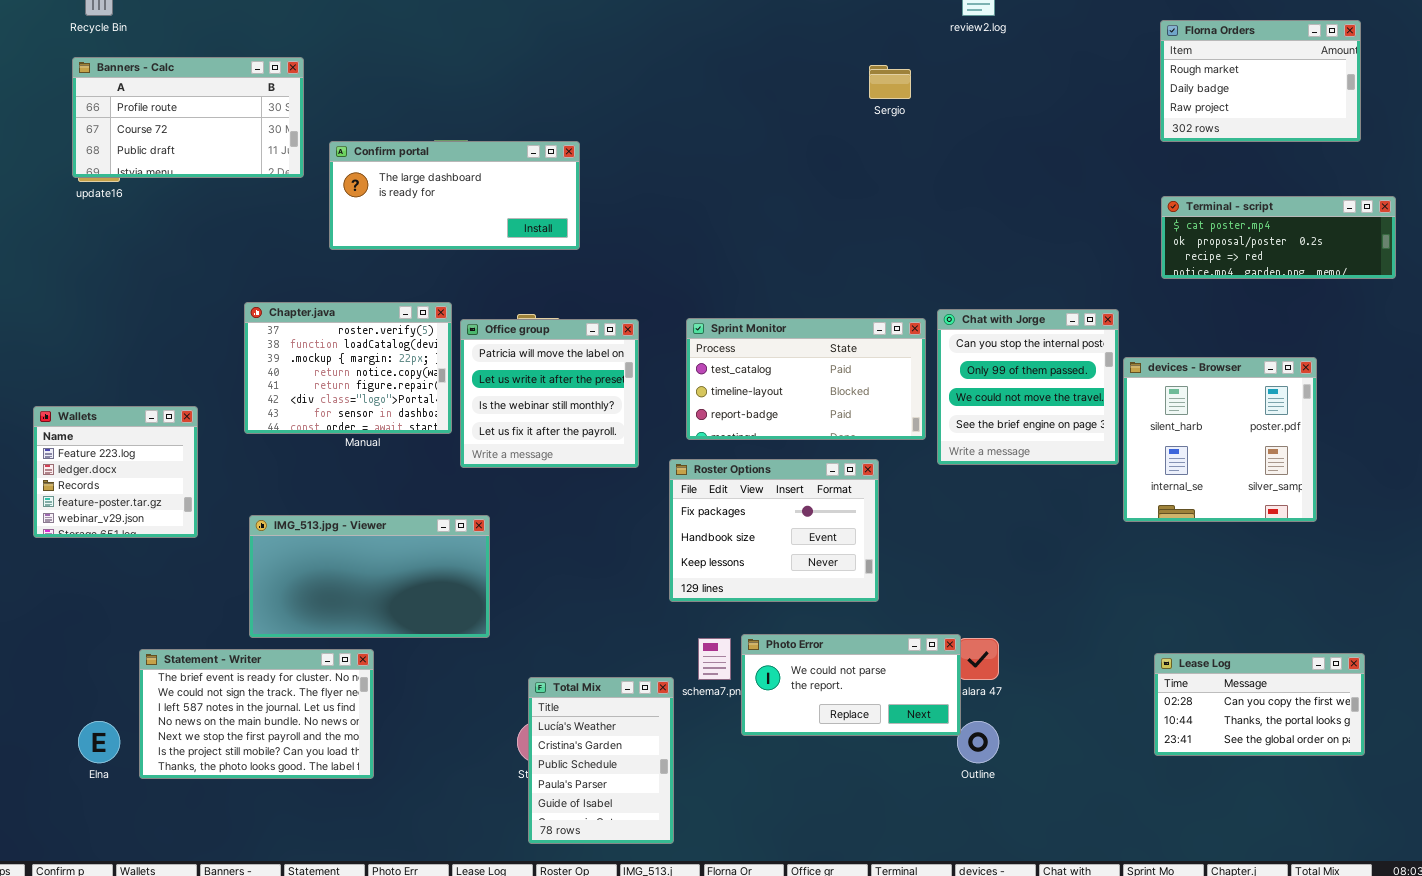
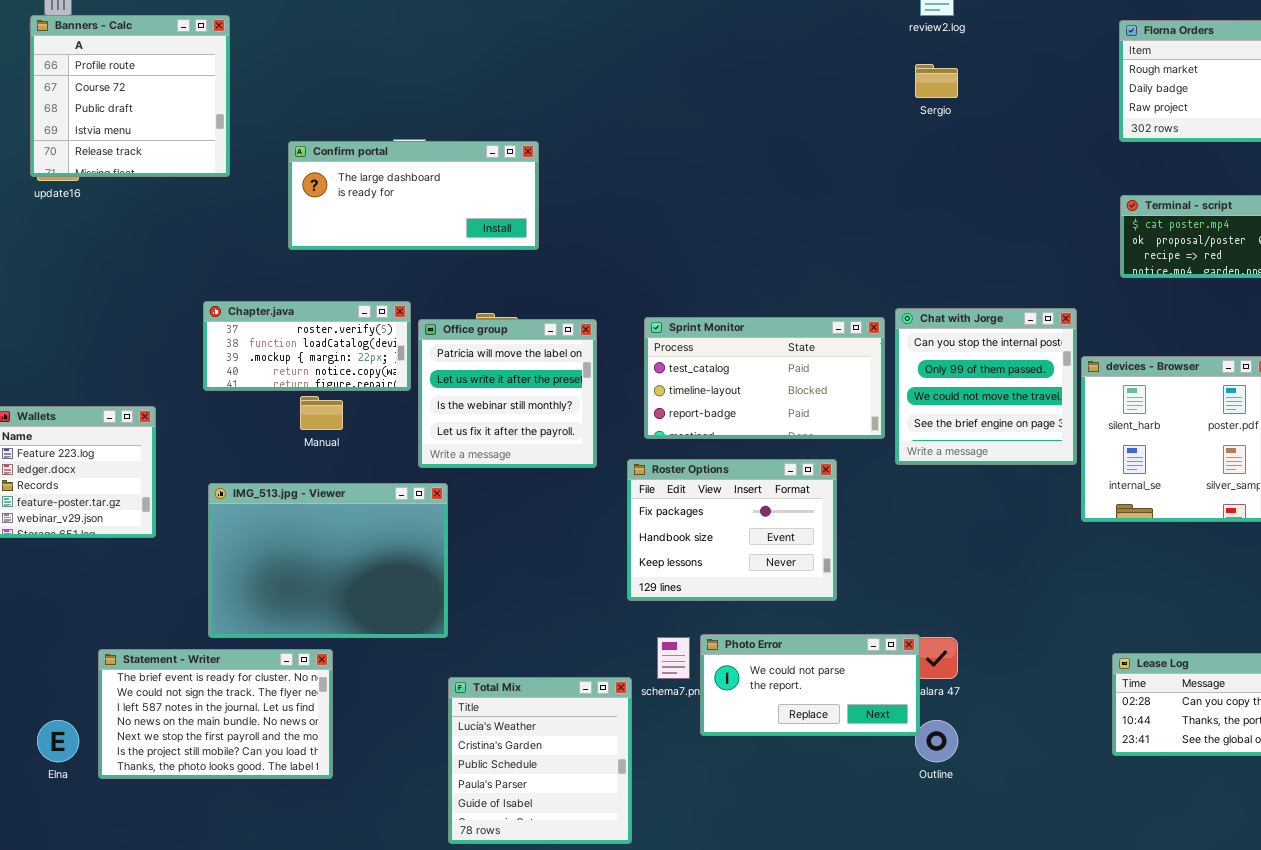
Banners - Calc: [72,57,304,178] -> [30,15,230,177], resized
Sergio: [869,65,911,99] -> [915,64,958,98], moved
Chapter.java: [244,302,452,434] -> [203,301,411,391], resized
IMG_513.jpg - Viewer: [249,515,490,638] -> [208,483,448,638], resized
Total Mix: [528,677,674,844] -> [448,677,632,844], resized

